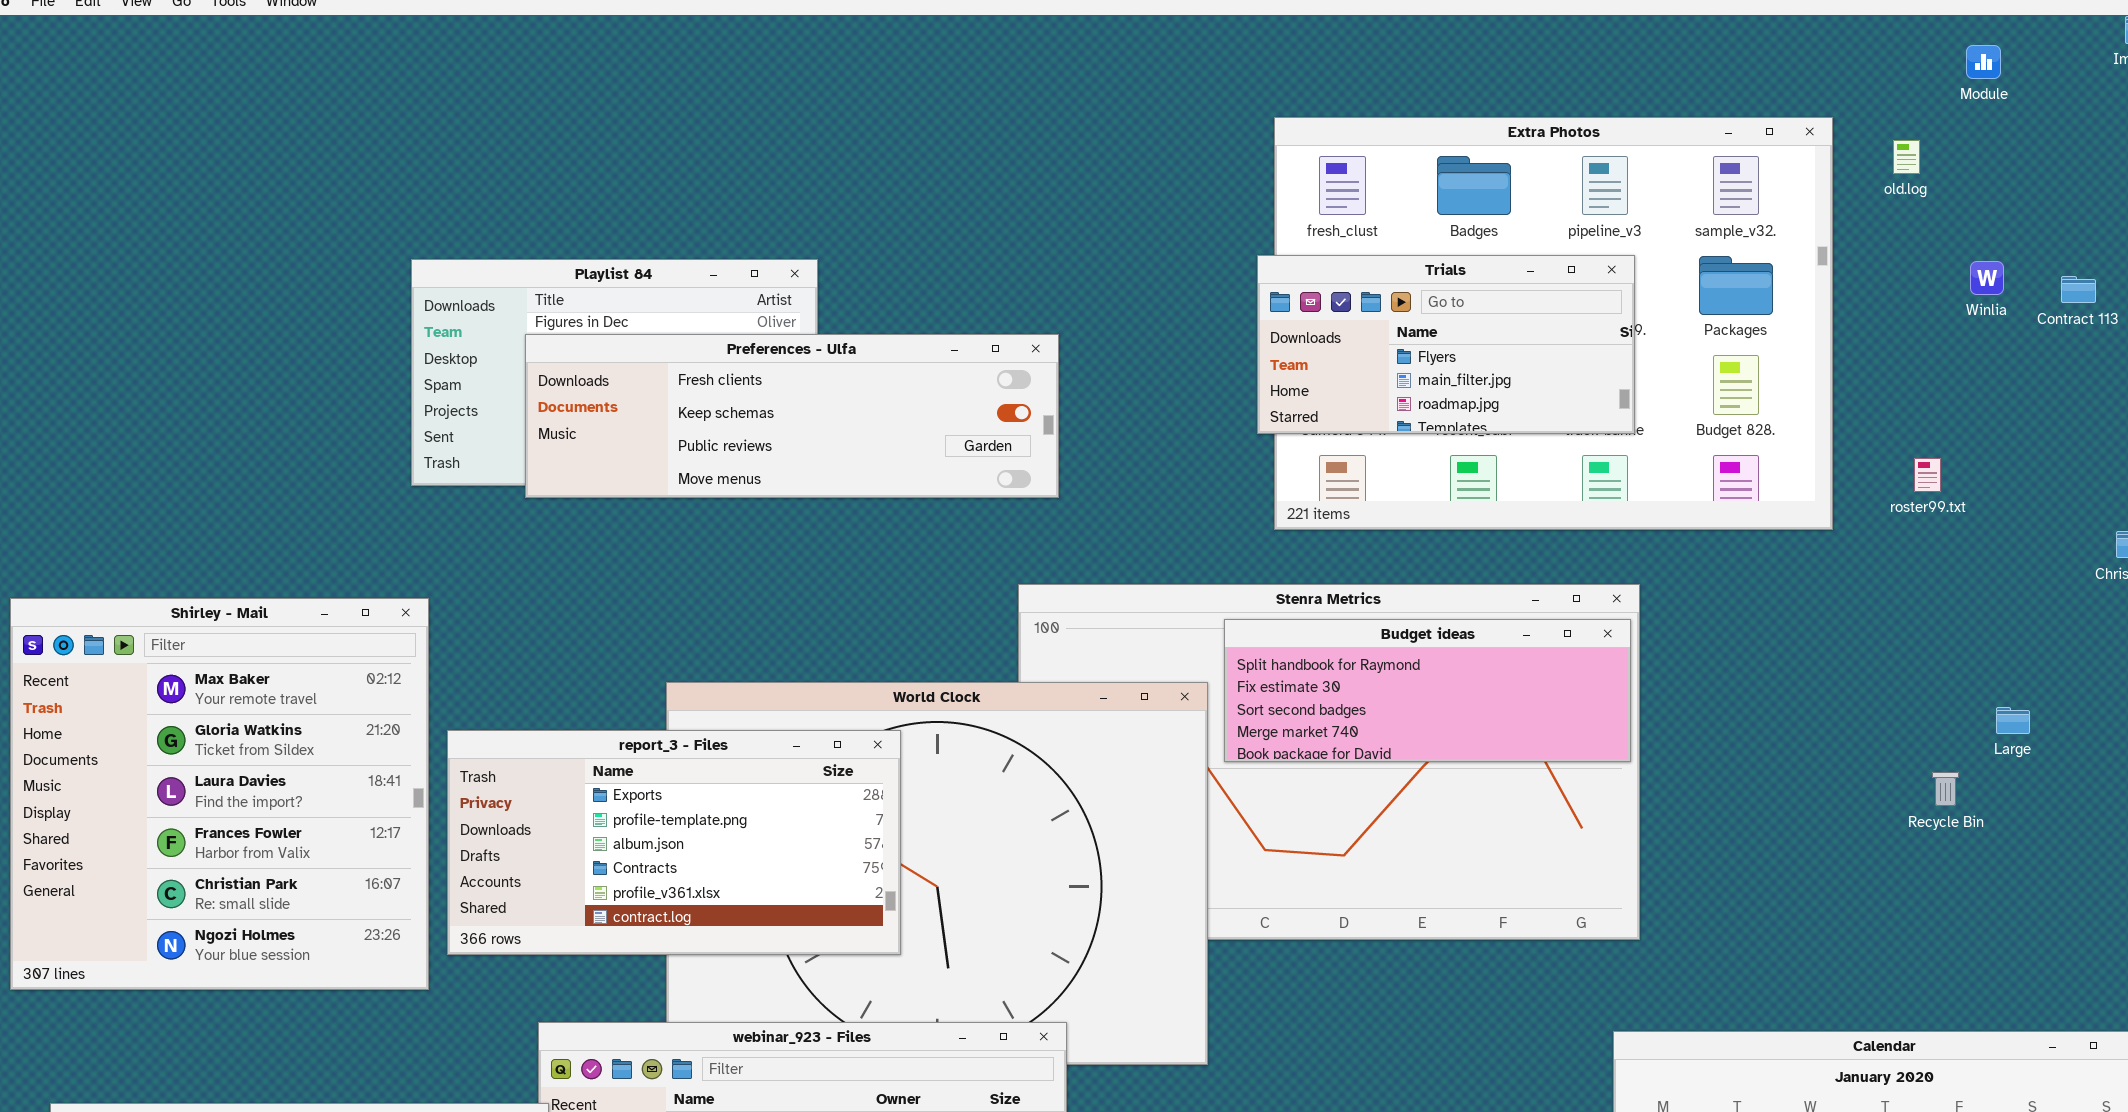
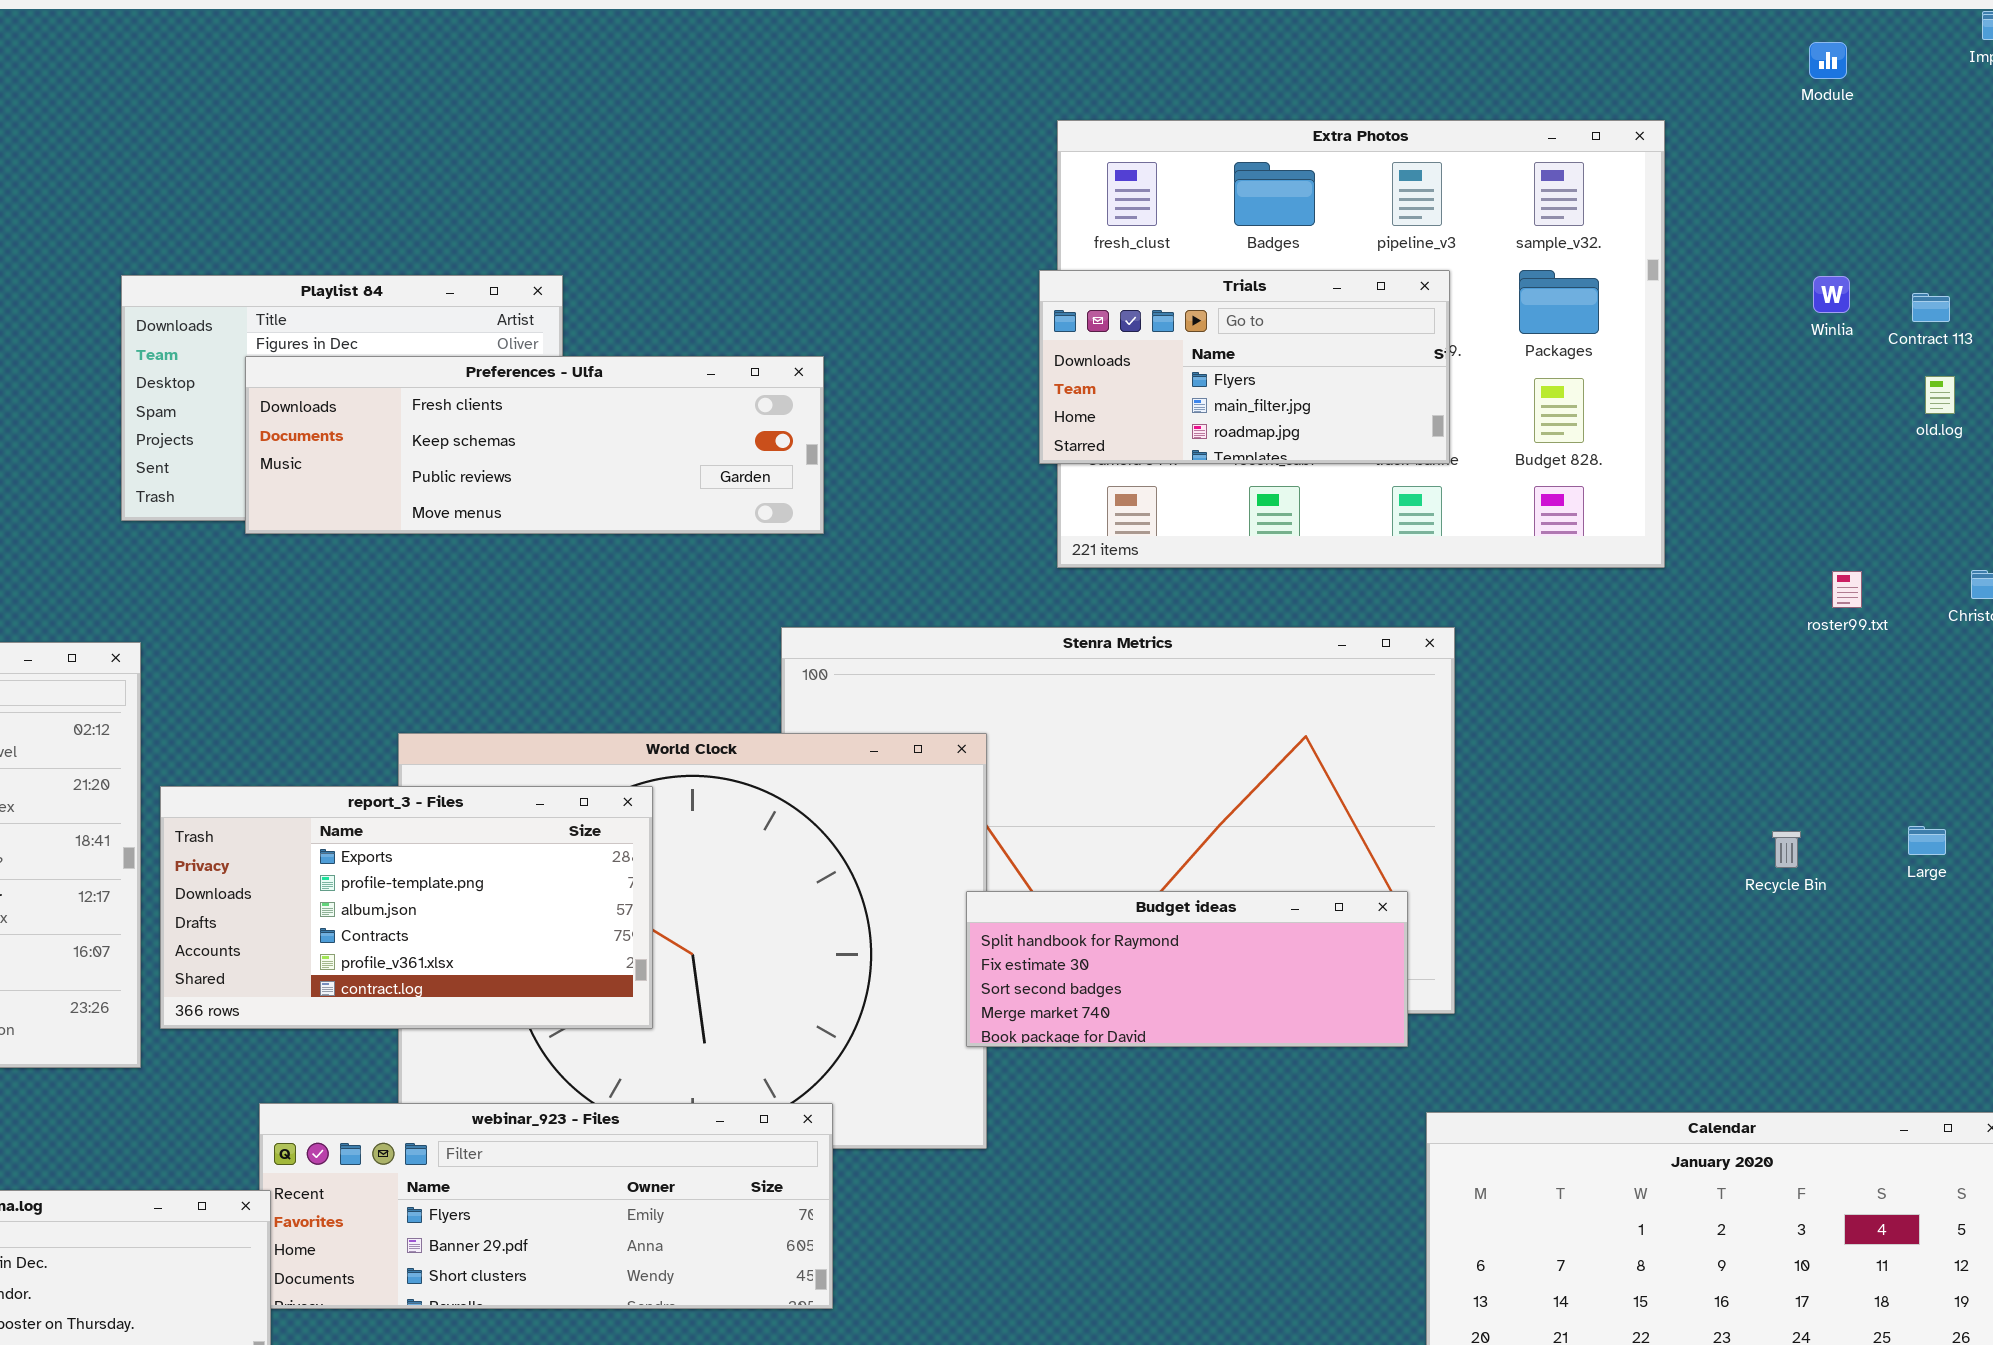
old.log: [1893,140,1920,174] -> [1925,376,1955,414], moved
roster99.txt: [1914,458,1941,492] -> [1832,571,1862,608], moved
Budget ideas: [1224,619,1631,762] -> [966,891,1408,1047], moved
Large: [1996,707,2030,734] -> [1908,826,1946,855], moved

